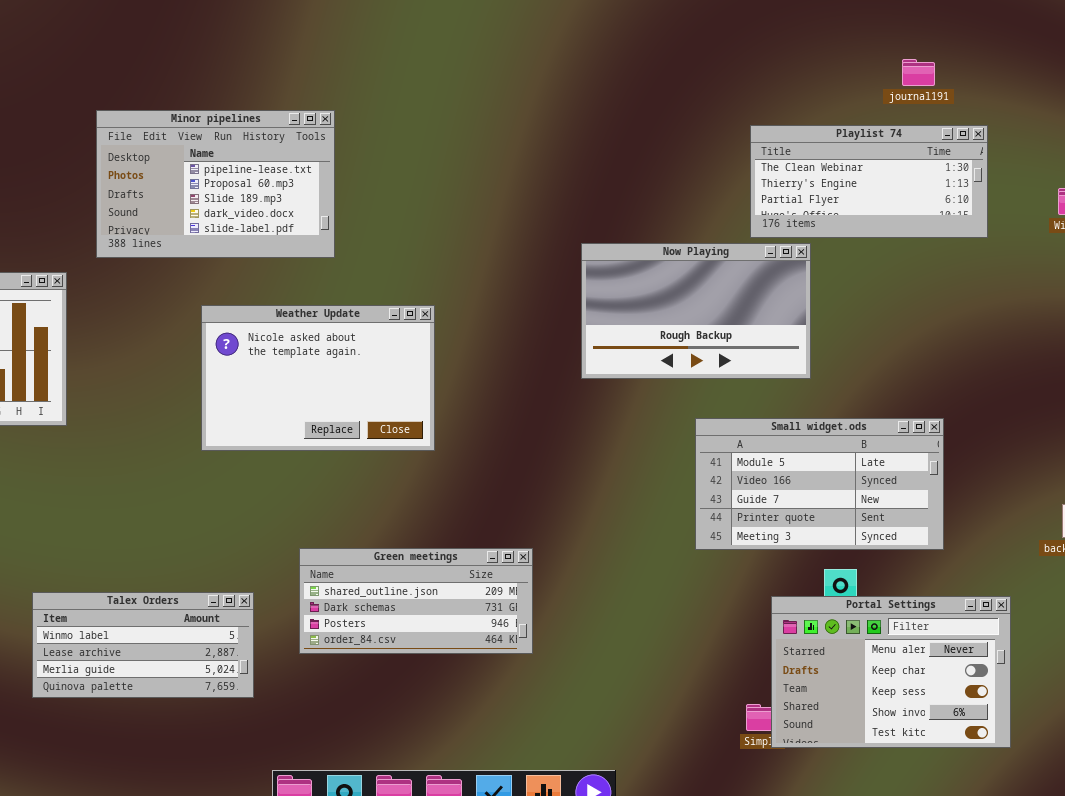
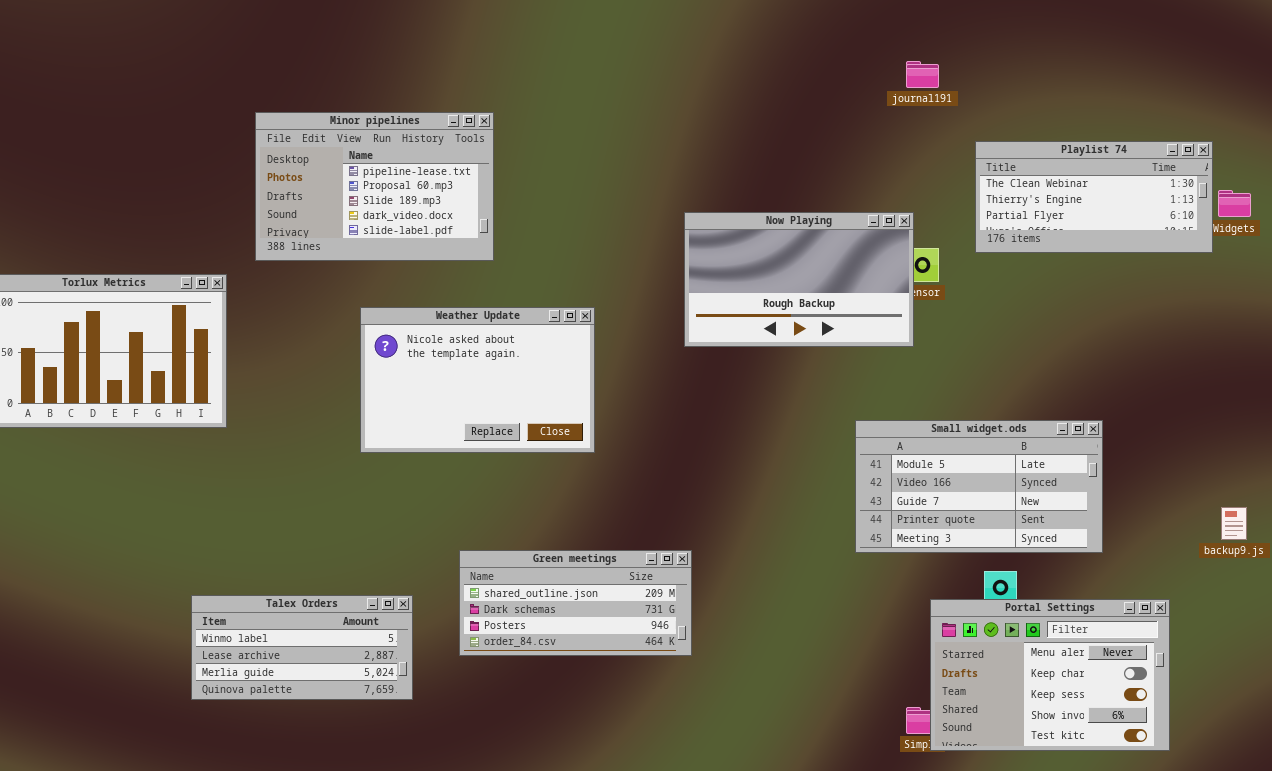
journal191: [902,59,935,86] -> [906,61,939,88], moved
Playlist 74: [750,125,988,238] -> [975,141,1213,253], moved
Now Playing: [581,243,811,379] -> [684,212,914,347], moved

